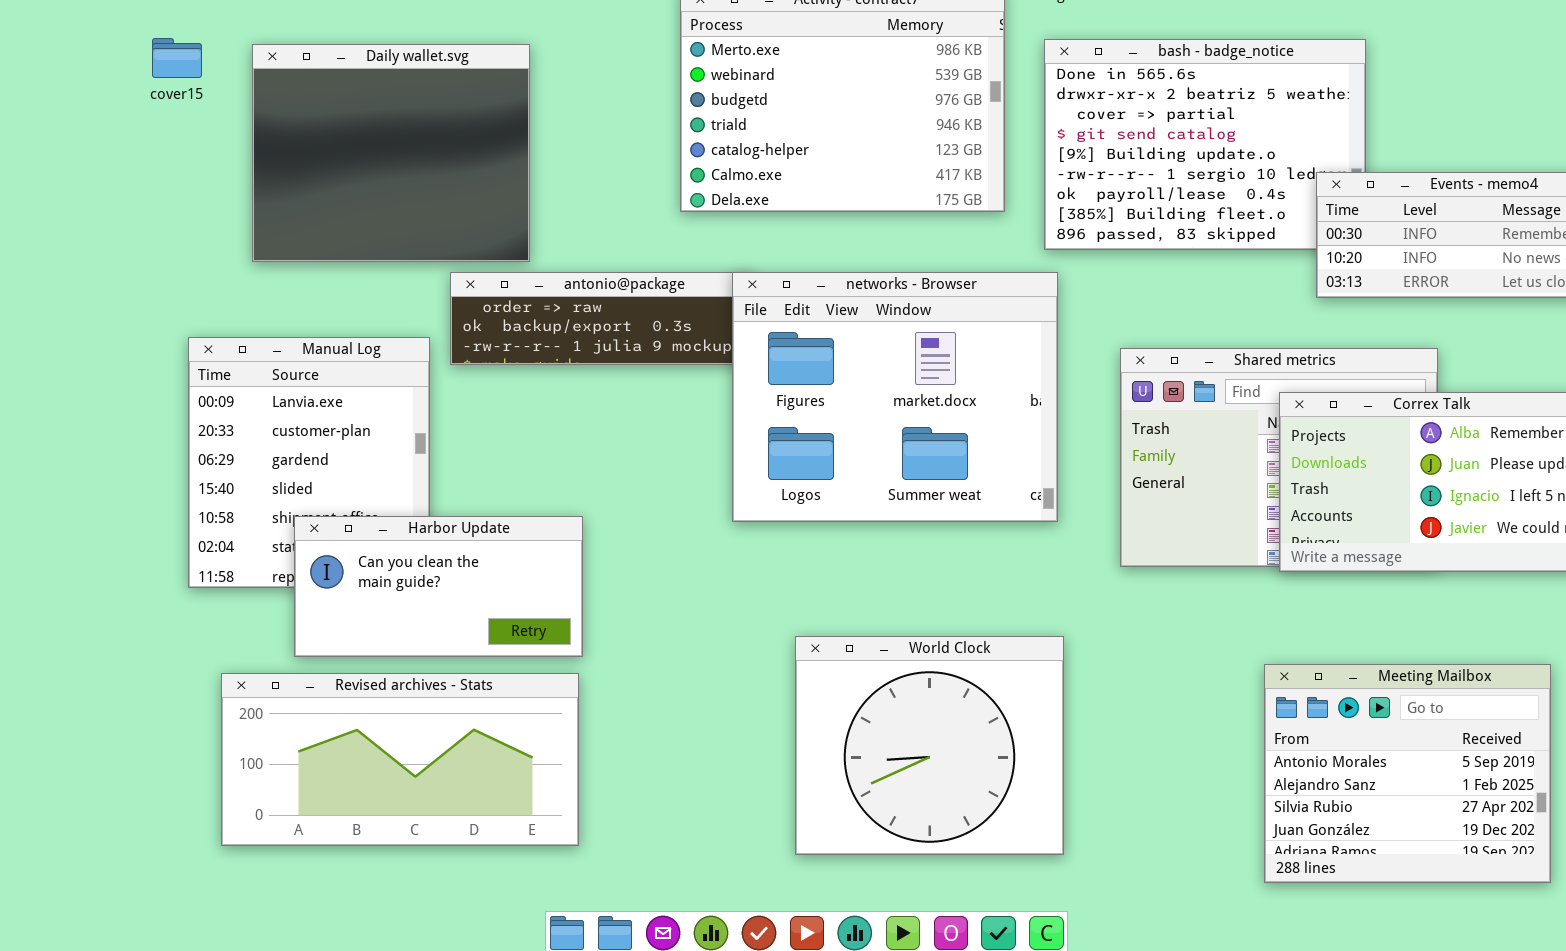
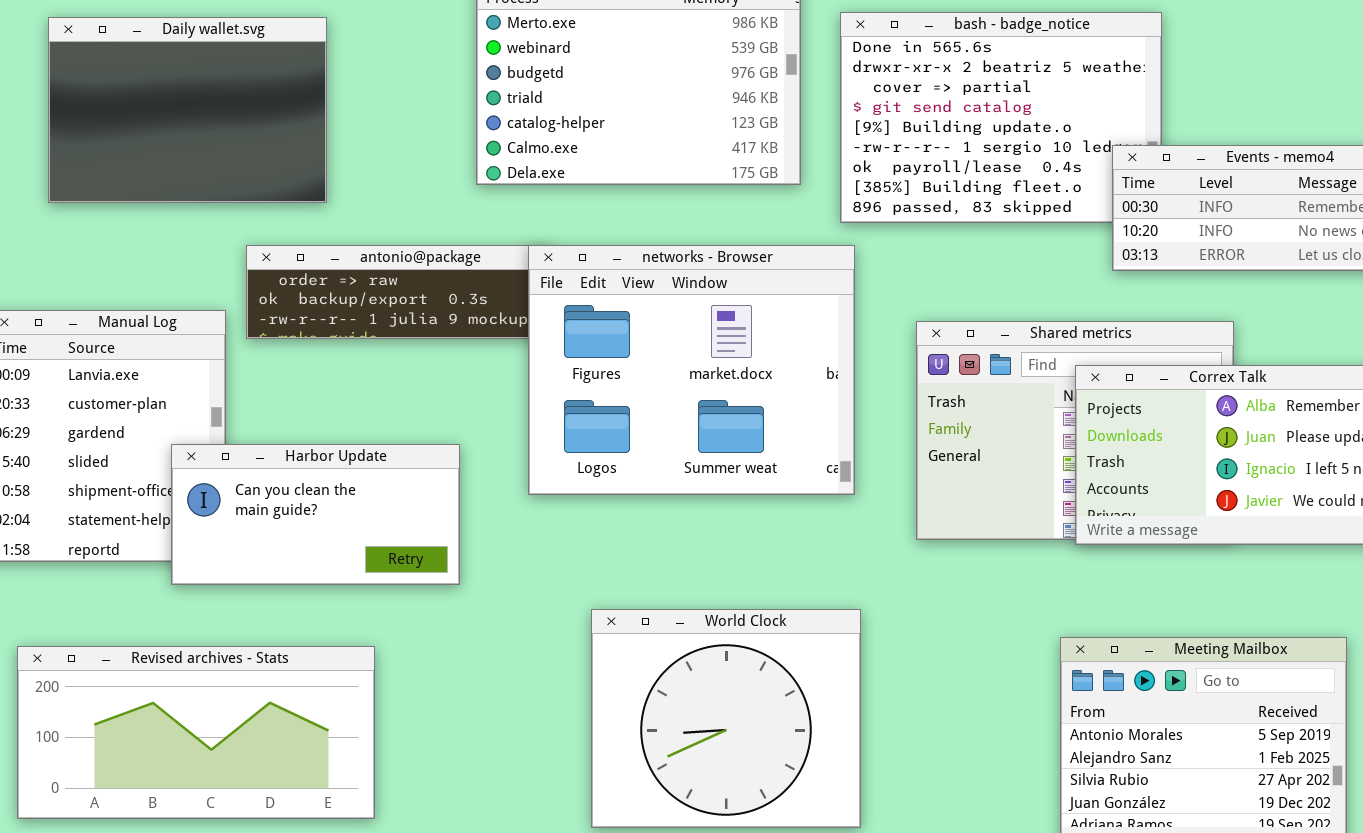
Daily wallet.svg: [252,44,530,262] -> [48,17,327,203], resized
Harbor Update: [294,516,583,657] -> [171,444,460,585], moved

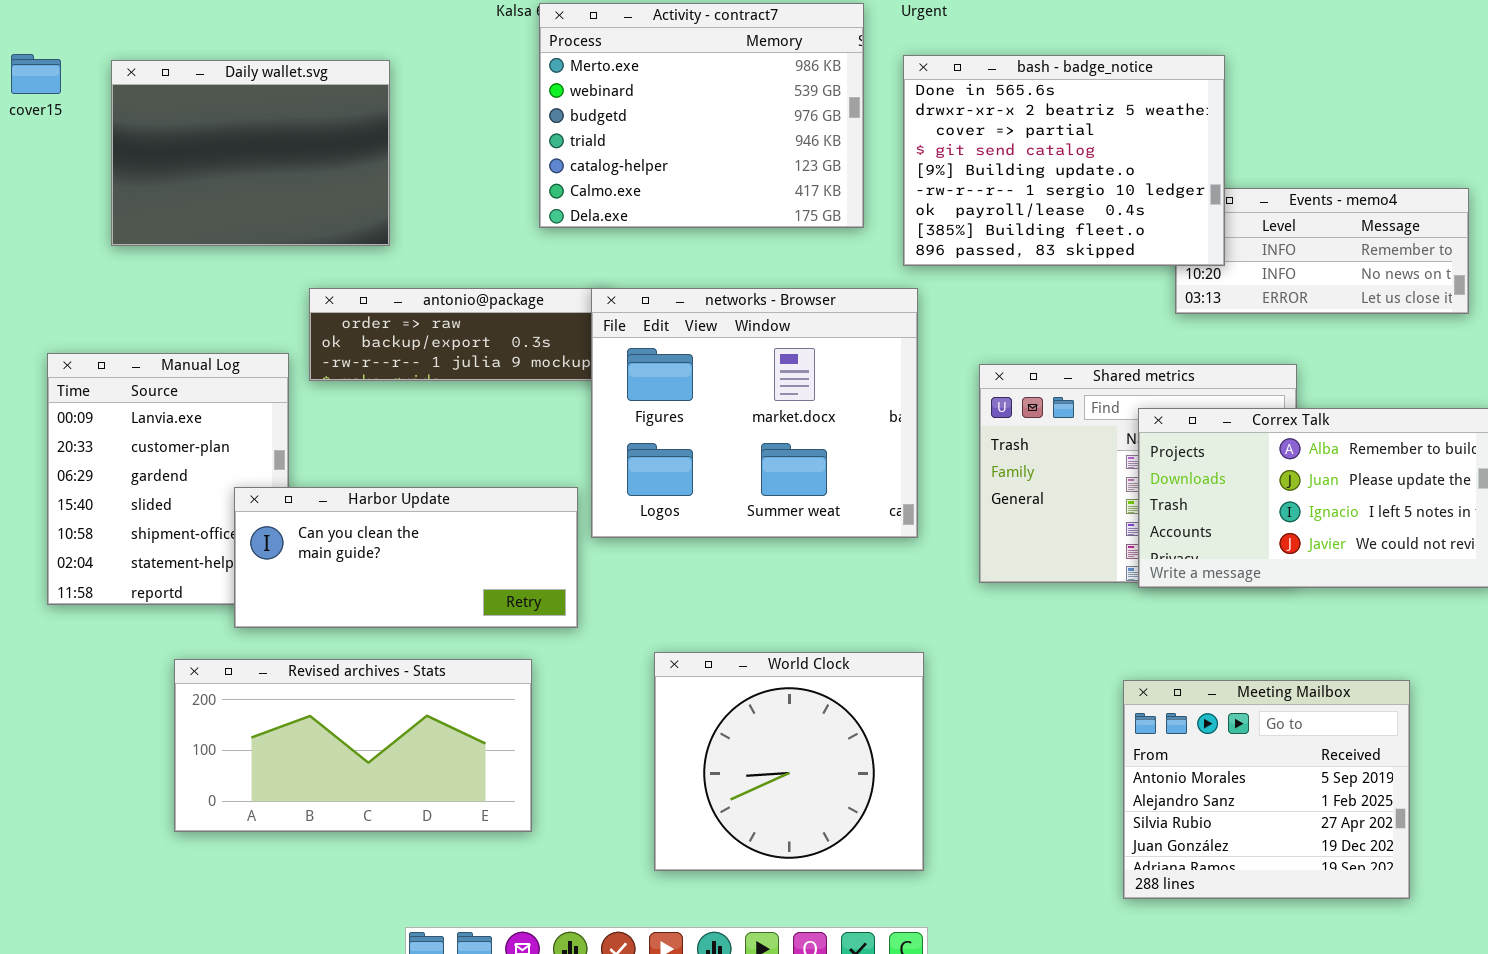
bash - badge_notice: [840,12,1162,223] -> [903,55,1225,266], raised
Harbor Update: [171,444,460,585] -> [234,487,578,628], resized
Revised archives - Stats: [17,646,375,819] -> [174,659,532,832], moved

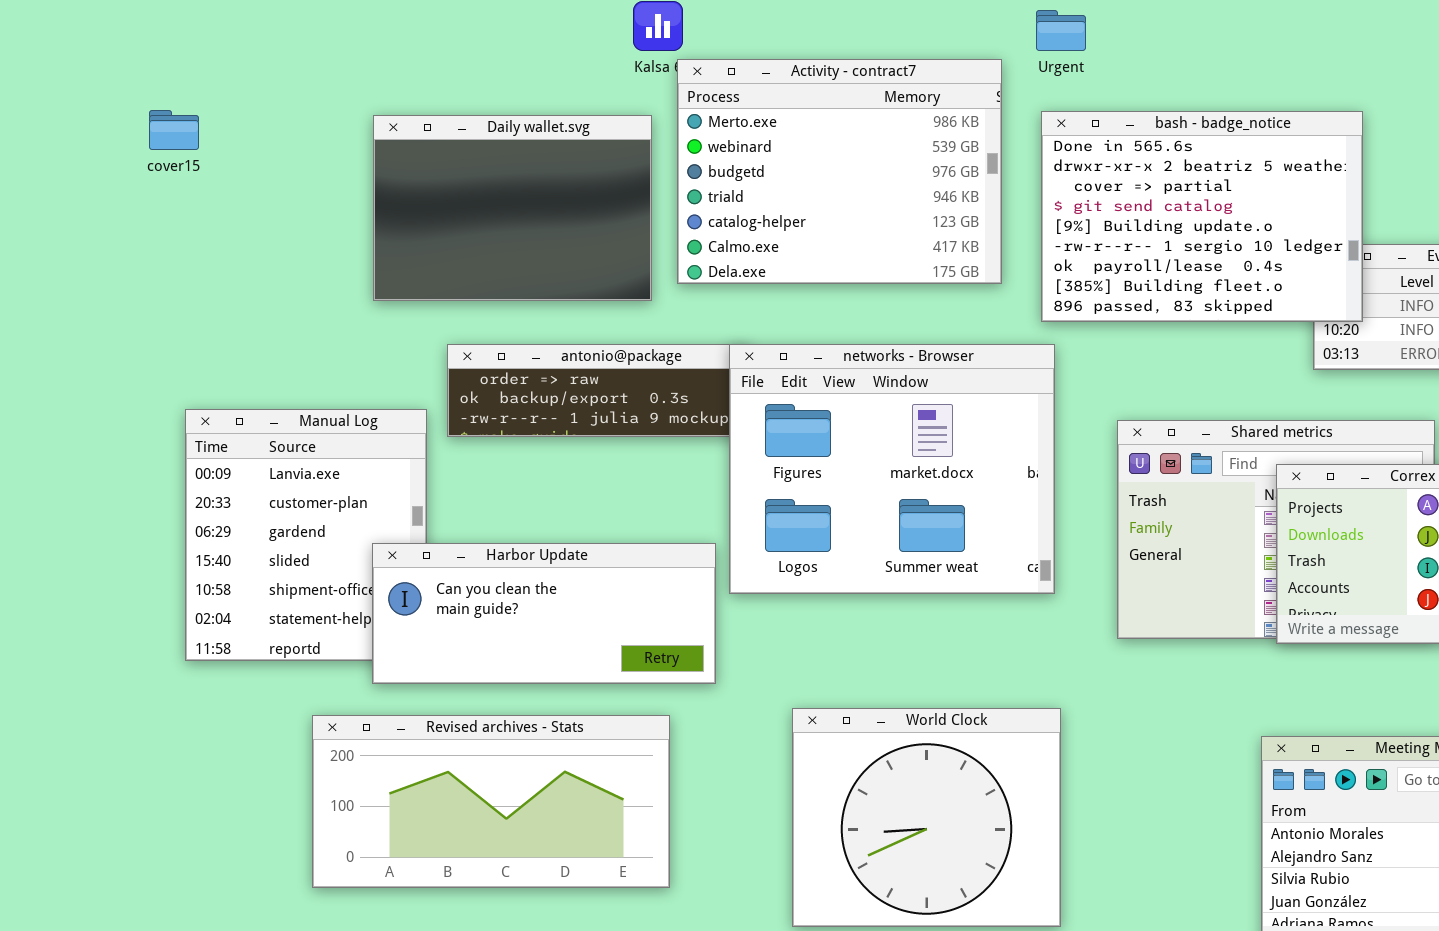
Daily wallet.svg: [111,60,390,246] -> [373,115,652,301], moved

